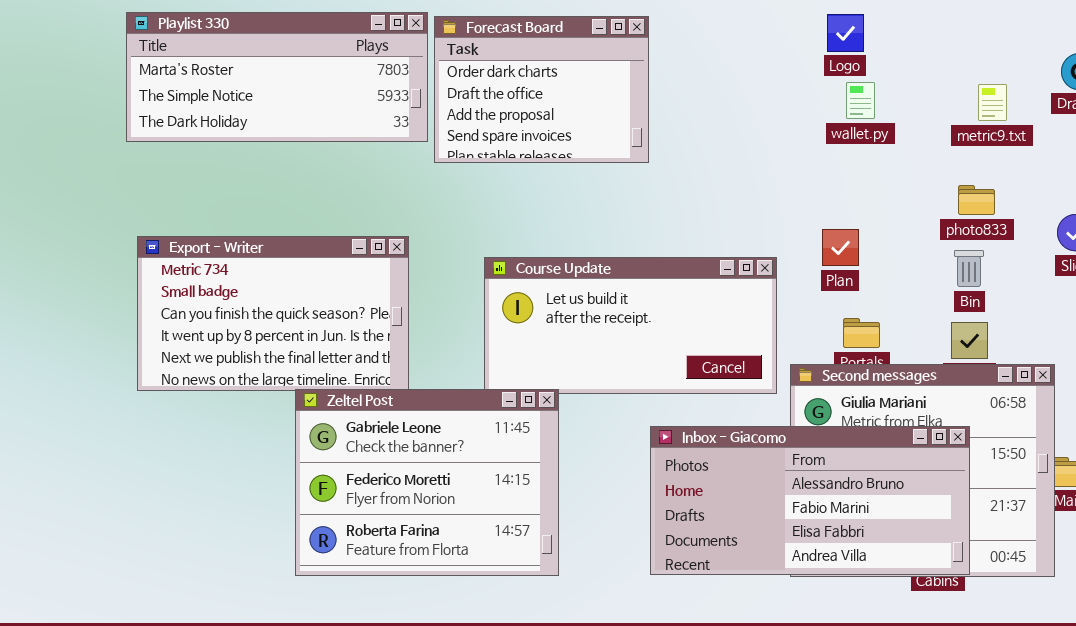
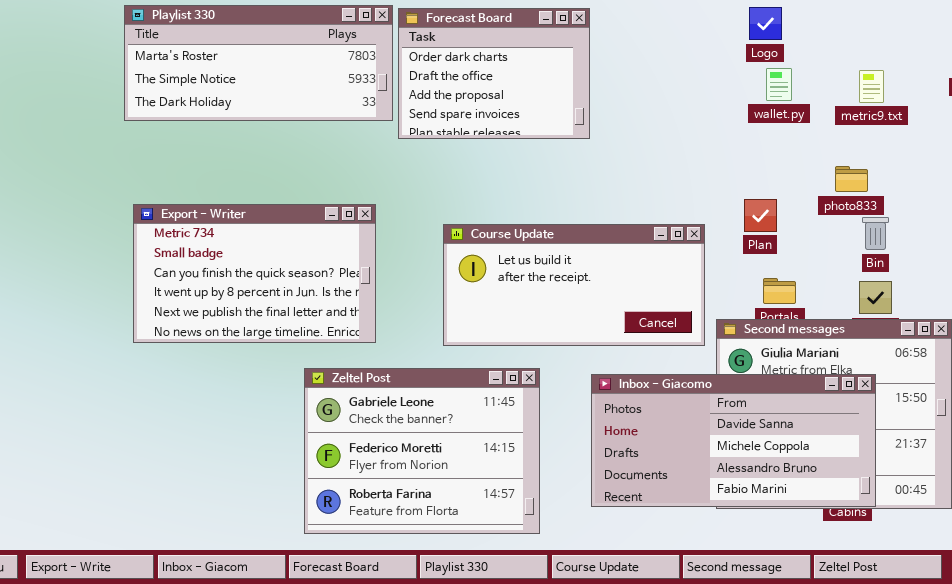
metric9.txt: [978,84,1007,121] -> [859,70,884,103], moved
photo833: [958,185,995,215] -> [835,166,868,192], moved
Zeltel Post: [295,389,559,576] -> [304,368,540,534], moved
Inbox - Giacomo: [650,426,970,575] -> [591,374,876,507], scrolled up 2 rows

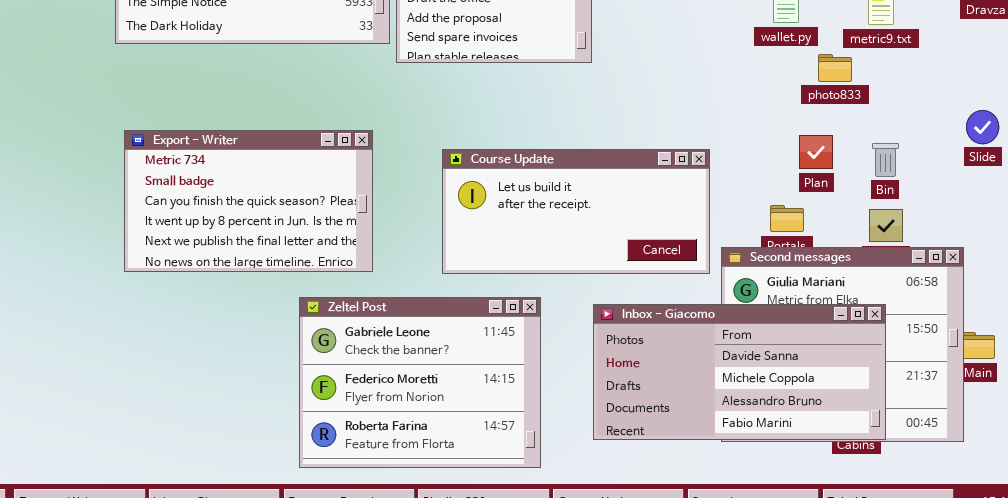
photo833: [835,166,868,192] -> [818,54,852,82], moved
Plan: [744,199,777,232] -> [799,135,833,169], moved

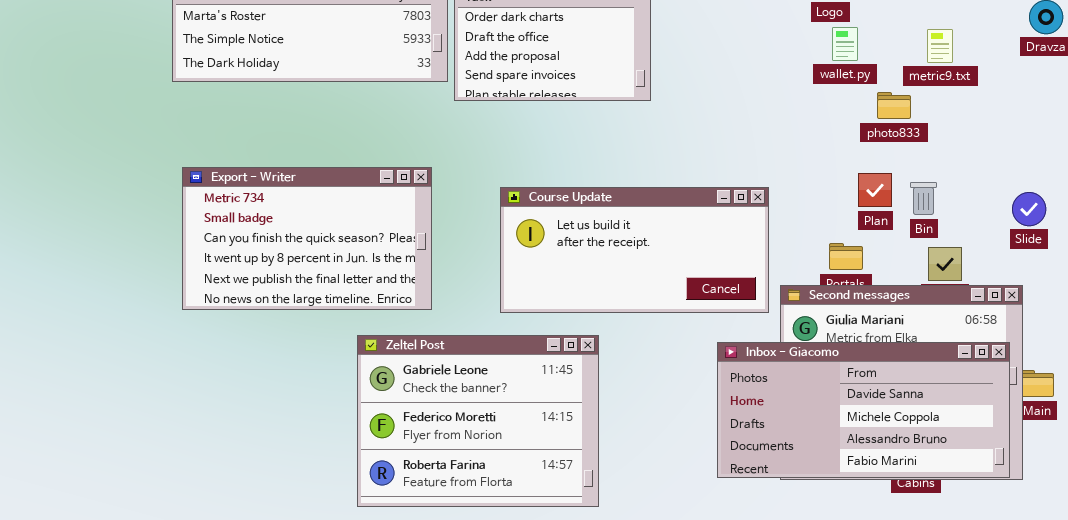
Slide: [966,110,999,144] -> [1012,192,1046,226], moved
Bin: [872,143,899,177] -> [910,182,937,215], moved
Inbox - Giacomo: [593,304,886,440] -> [717,342,1010,478], moved

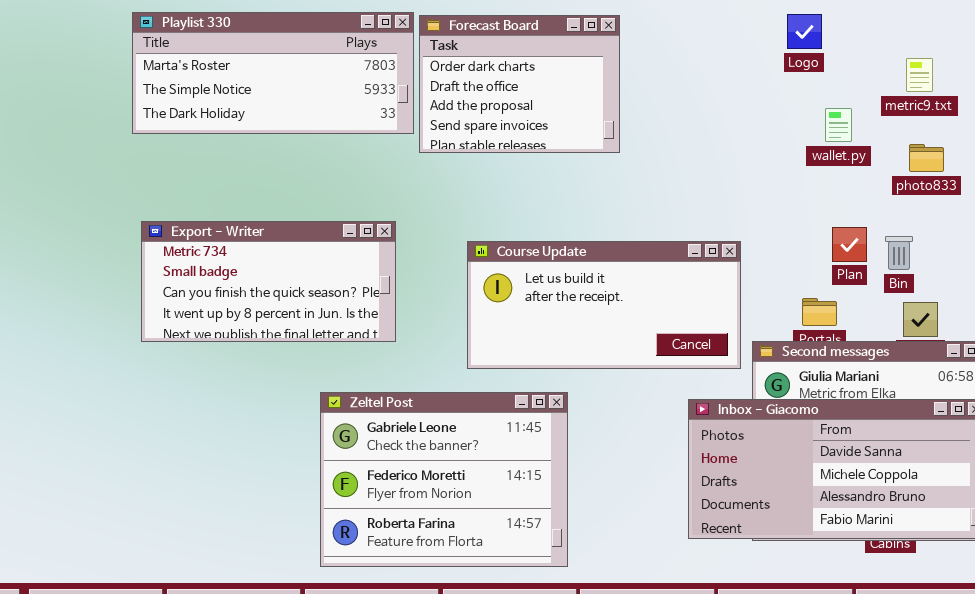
wallet.py: [832,27,858,61] -> [825,108,852,142], moved
metric9.txt: [927,29,953,63] -> [906,58,933,92], moved
photo833: [877,92,911,119] -> [909,144,944,172], moved
Export - Writer: [182,167,432,310] -> [141,221,396,342], resized

